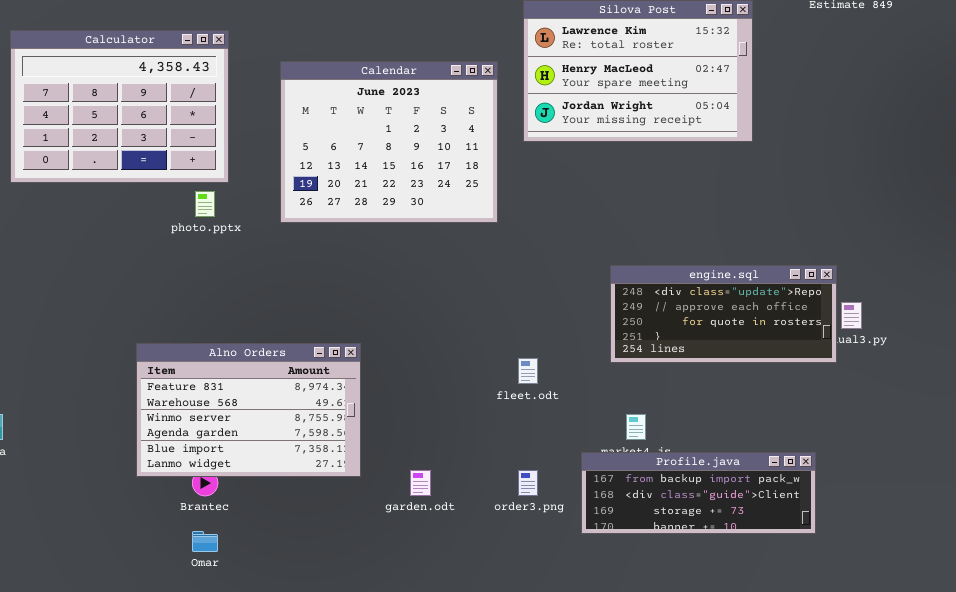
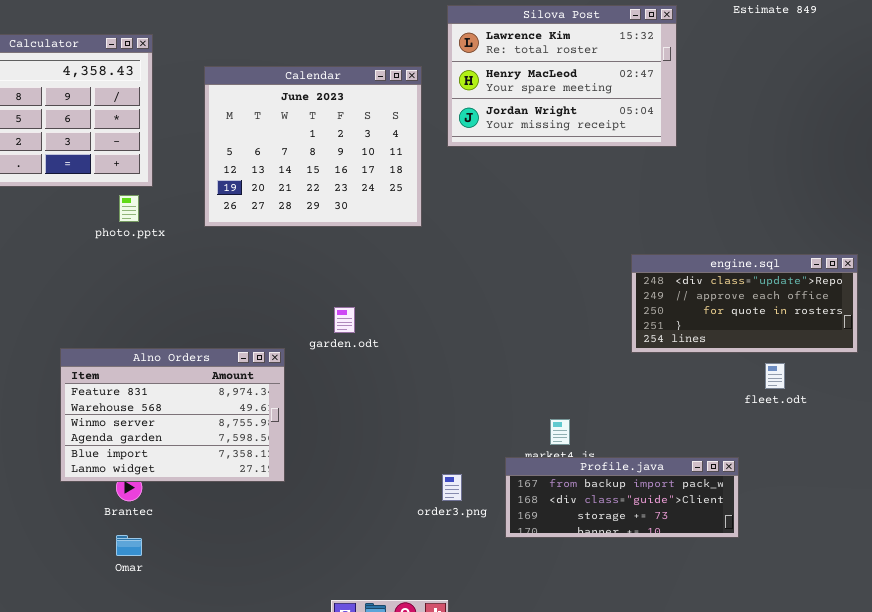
engine.sql: [610,265,837,363] -> [631,254,858,353], moved
fleet.odt: [518,358,538,384] -> [765,363,785,389], moved
garden.odt: [410,470,431,496] -> [334,307,355,333], moved

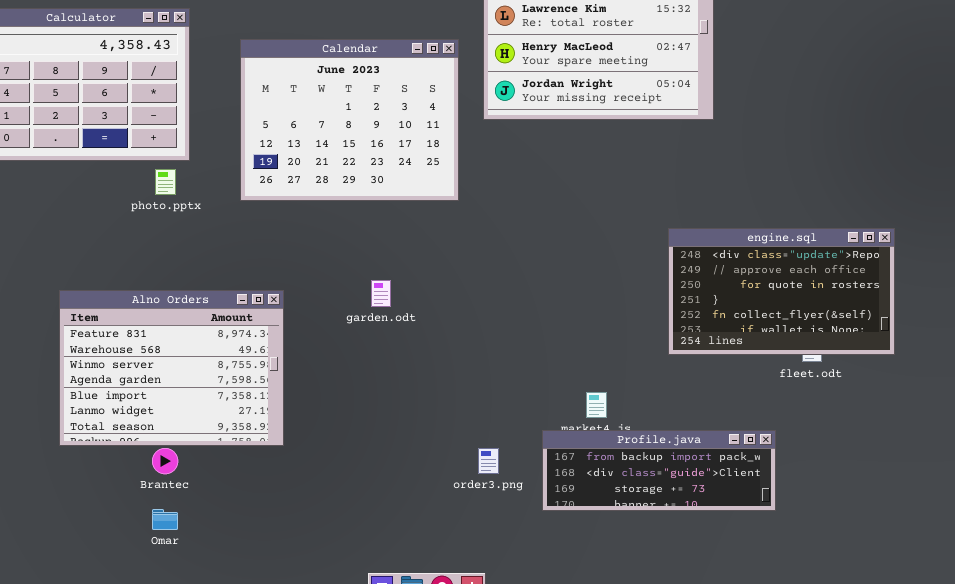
engine.sql: [631,254,858,353] -> [668,228,895,355], resized
Alno Orders: [60,348,285,482] -> [59,290,284,446], moved, resized

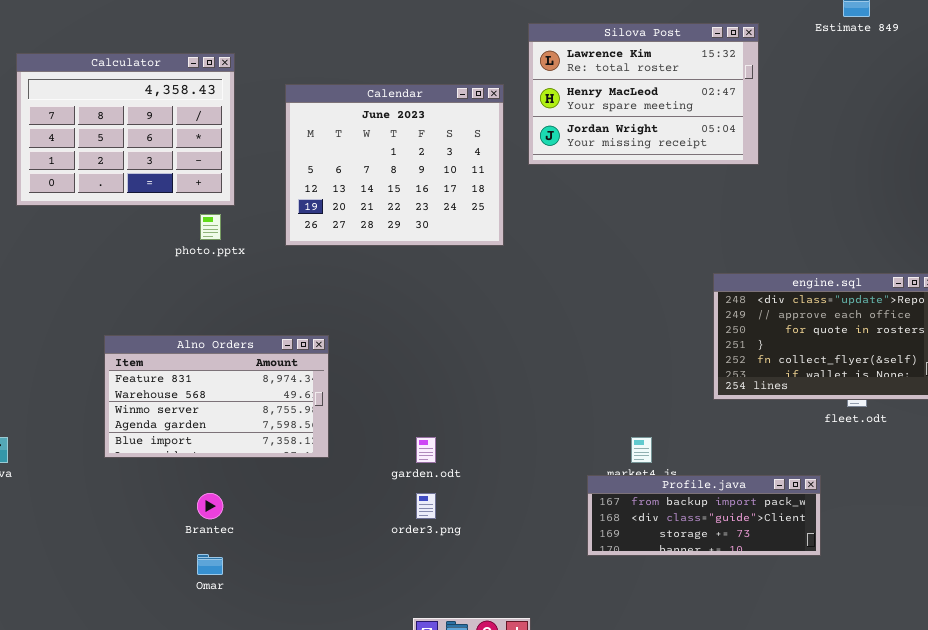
garden.odt: [371,280,391,307] -> [416,437,436,463], moved
Alno Orders: [59,290,284,446] -> [104,335,329,458], resized
order3.png: [478,448,499,474] -> [416,493,436,519], moved

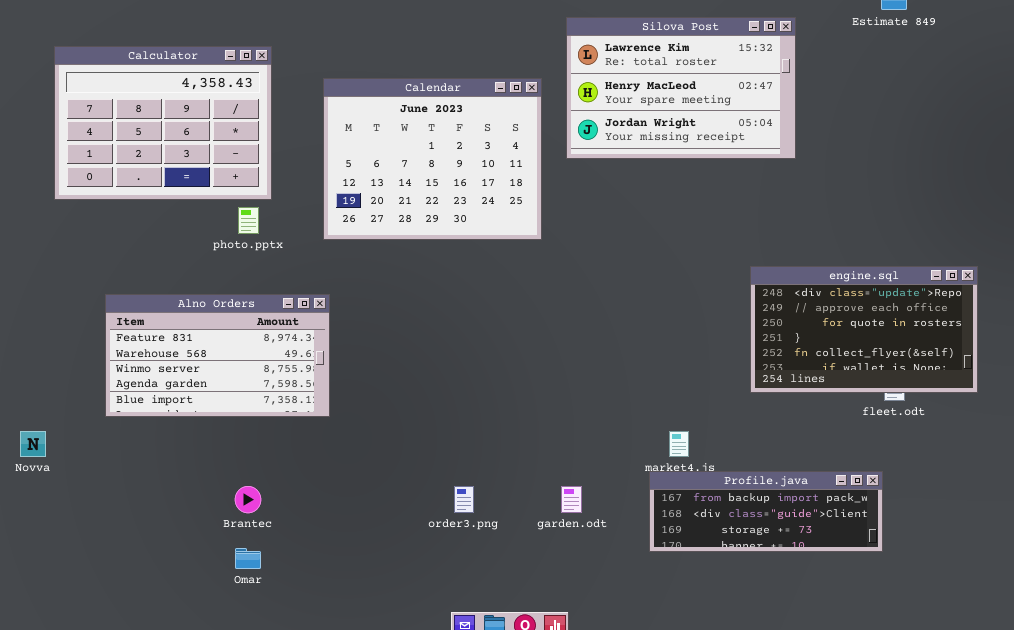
Alno Orders: [104,335,329,458] -> [105,294,330,417], moved
garden.odt: [416,437,436,463] -> [561,486,582,513], moved
Profile.java: [587,475,821,556] -> [649,471,883,552], moved

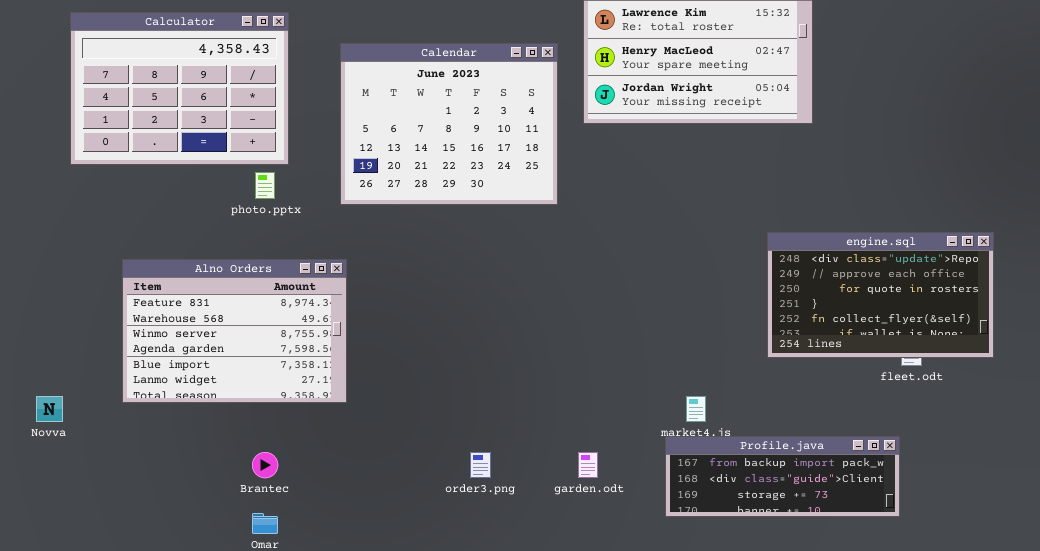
Alno Orders: [105,294,330,417] -> [122,259,347,403], resized

